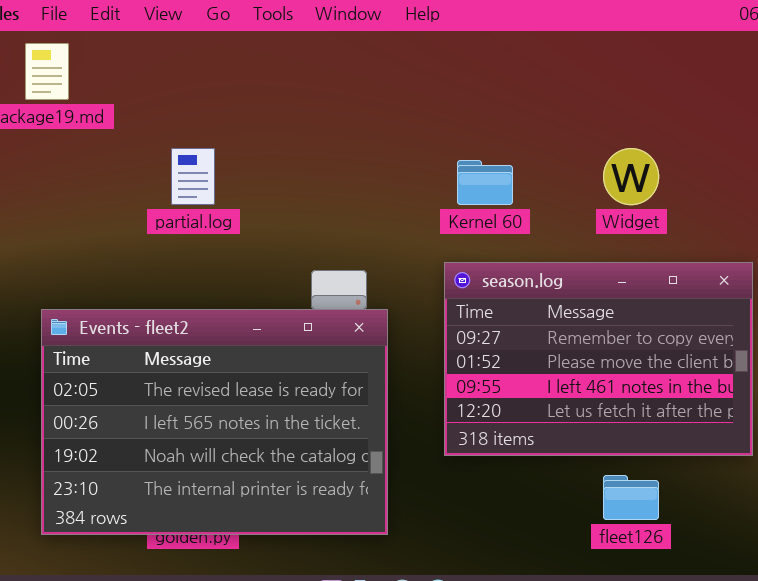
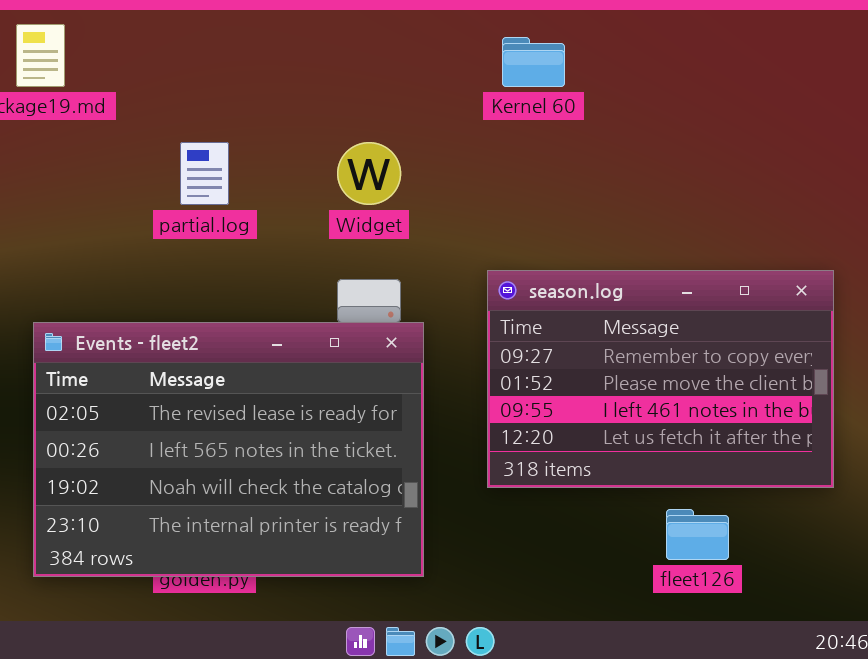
Widget: [603,148,659,205] -> [337,142,401,205], moved
Kernel 60: [457,160,513,205] -> [502,37,565,87], moved

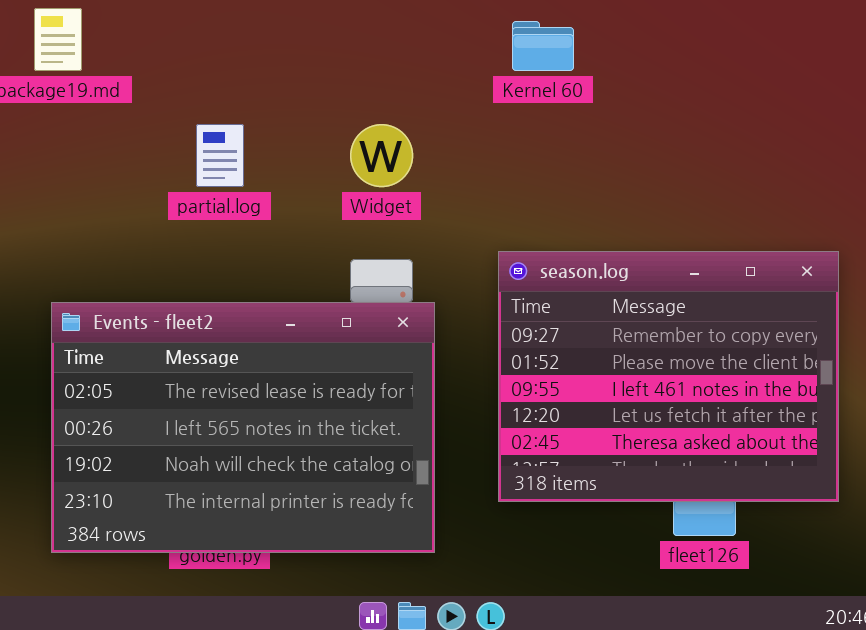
season.log: [487,270,834,488] -> [498,251,839,502], resized

